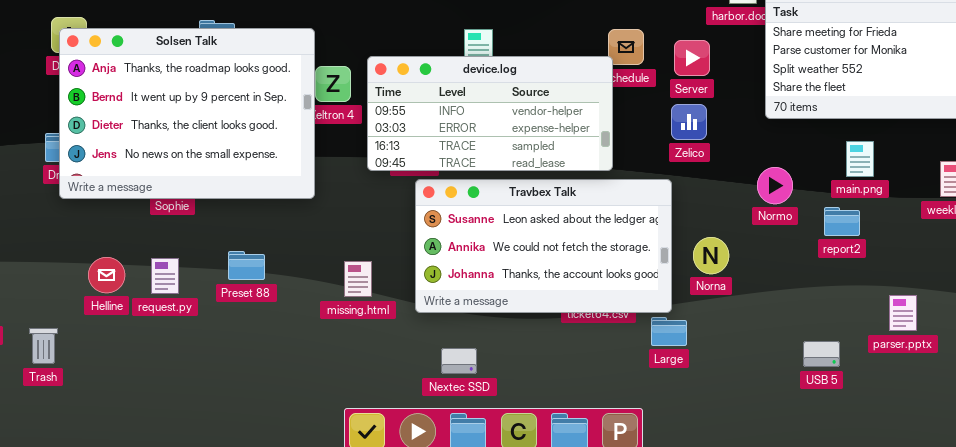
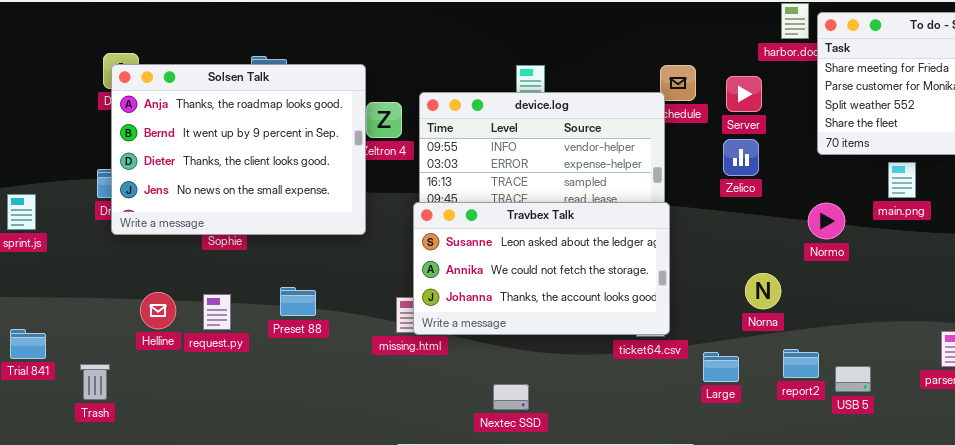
main.png: [846,141,874,177] -> [888,162,916,198], moved
Travbex Talk: [415,179,672,313] -> [413,202,670,335], moved
report2: [824,207,860,236] -> [783,349,819,378], moved
USB 5: [803,341,840,367] -> [835,366,871,392], moved

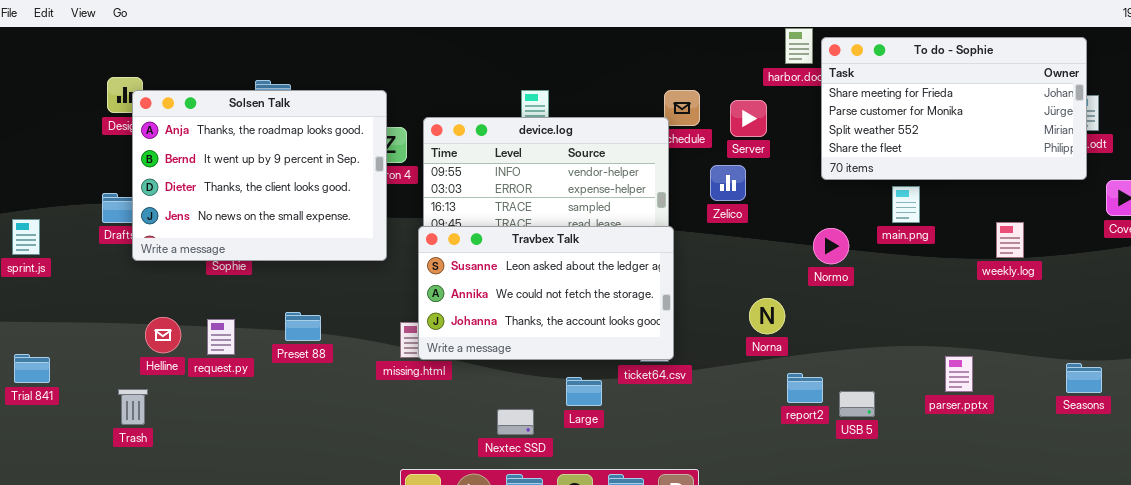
Solsen Talk: [111,64,366,235] -> [132,90,387,261], moved
Zelico: [723,139,759,176] -> [710,165,746,201], moved
Large: [703,352,739,382] -> [566,377,602,406], moved
Trash: [80,364,110,400] -> [118,389,148,425], moved

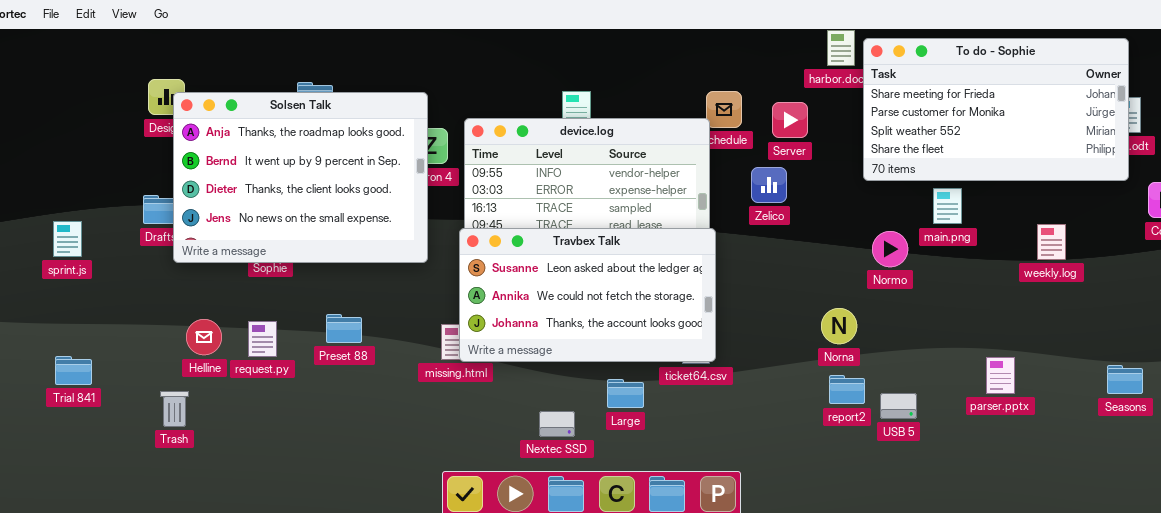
Normo: [813,228,849,264] -> [872,231,908,267], moved
Norna: [749,298,785,334] -> [821,308,857,344], moved

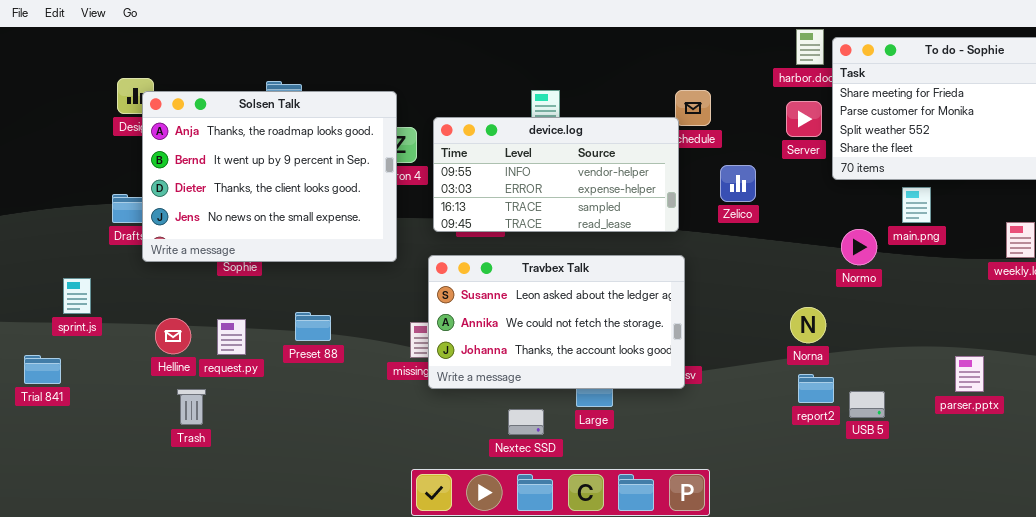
Server: [772,102,808,138] -> [786,101,822,137], moved
sprint.js: [53,221,82,257] -> [63,278,91,314], moved
Travbex Talk: [459,228,716,362] -> [428,255,685,389], moved
Trash: [160,391,189,427] -> [177,389,206,425], moved

